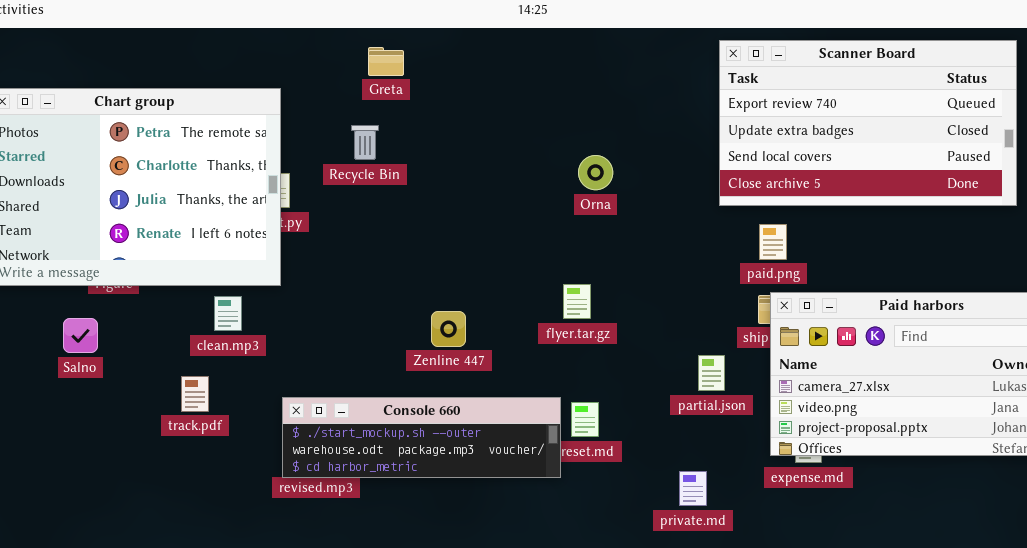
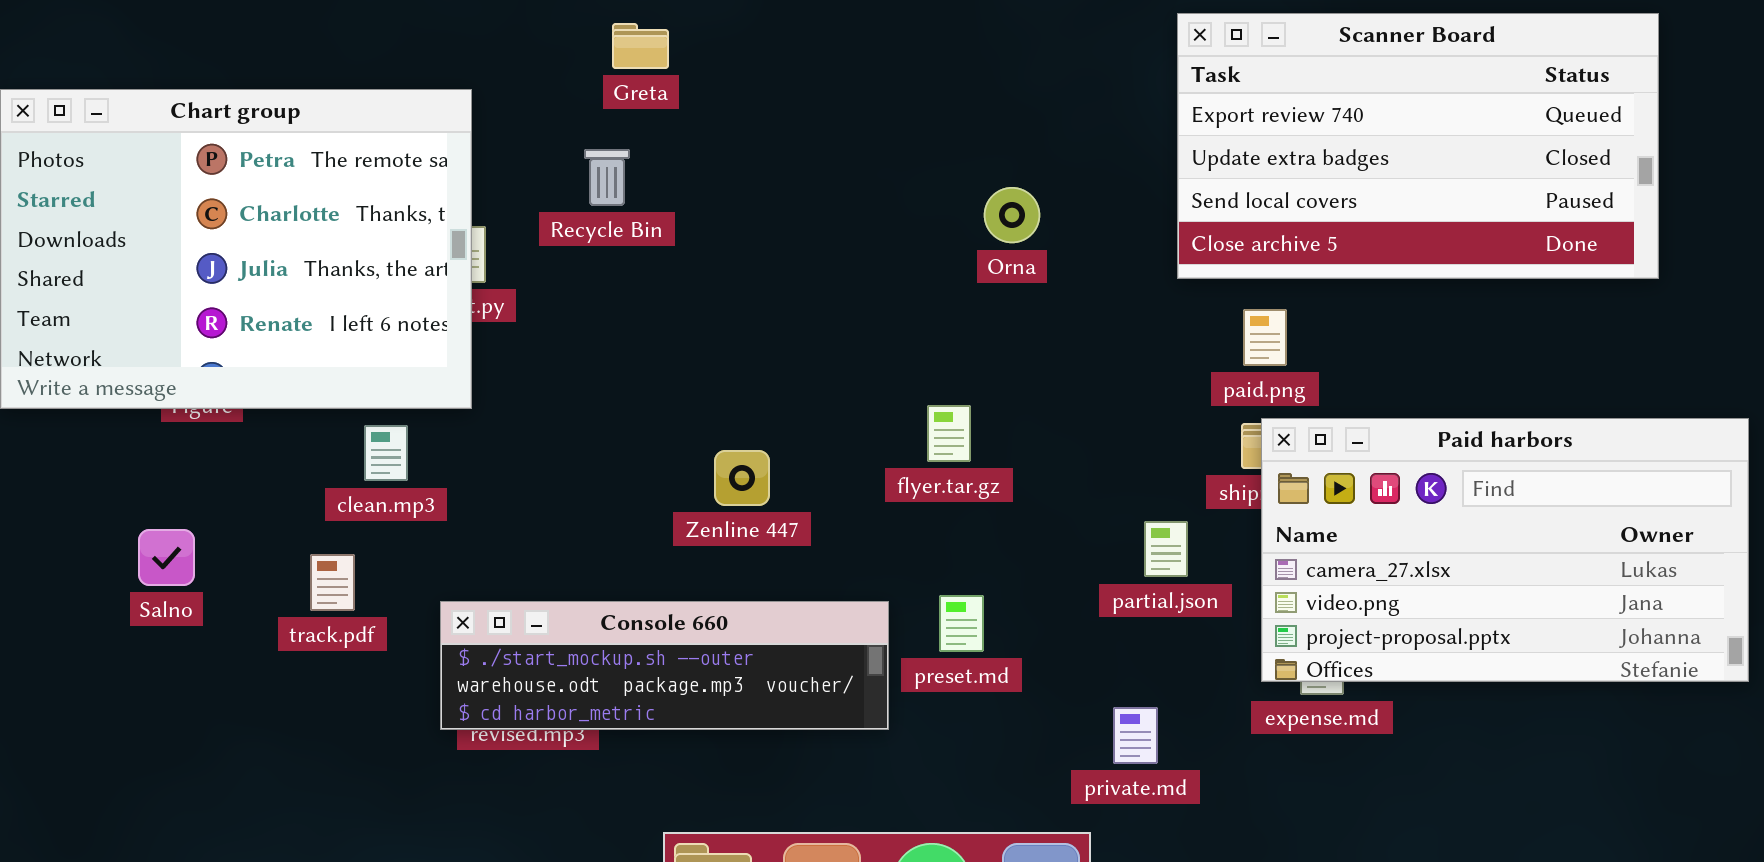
Orna: [578,155,613,190] -> [984,187,1040,243], moved
Salno: [63,318,98,353] -> [138,529,195,586], moved
Console 660: [282,397,561,478] -> [440,601,889,730], moved

